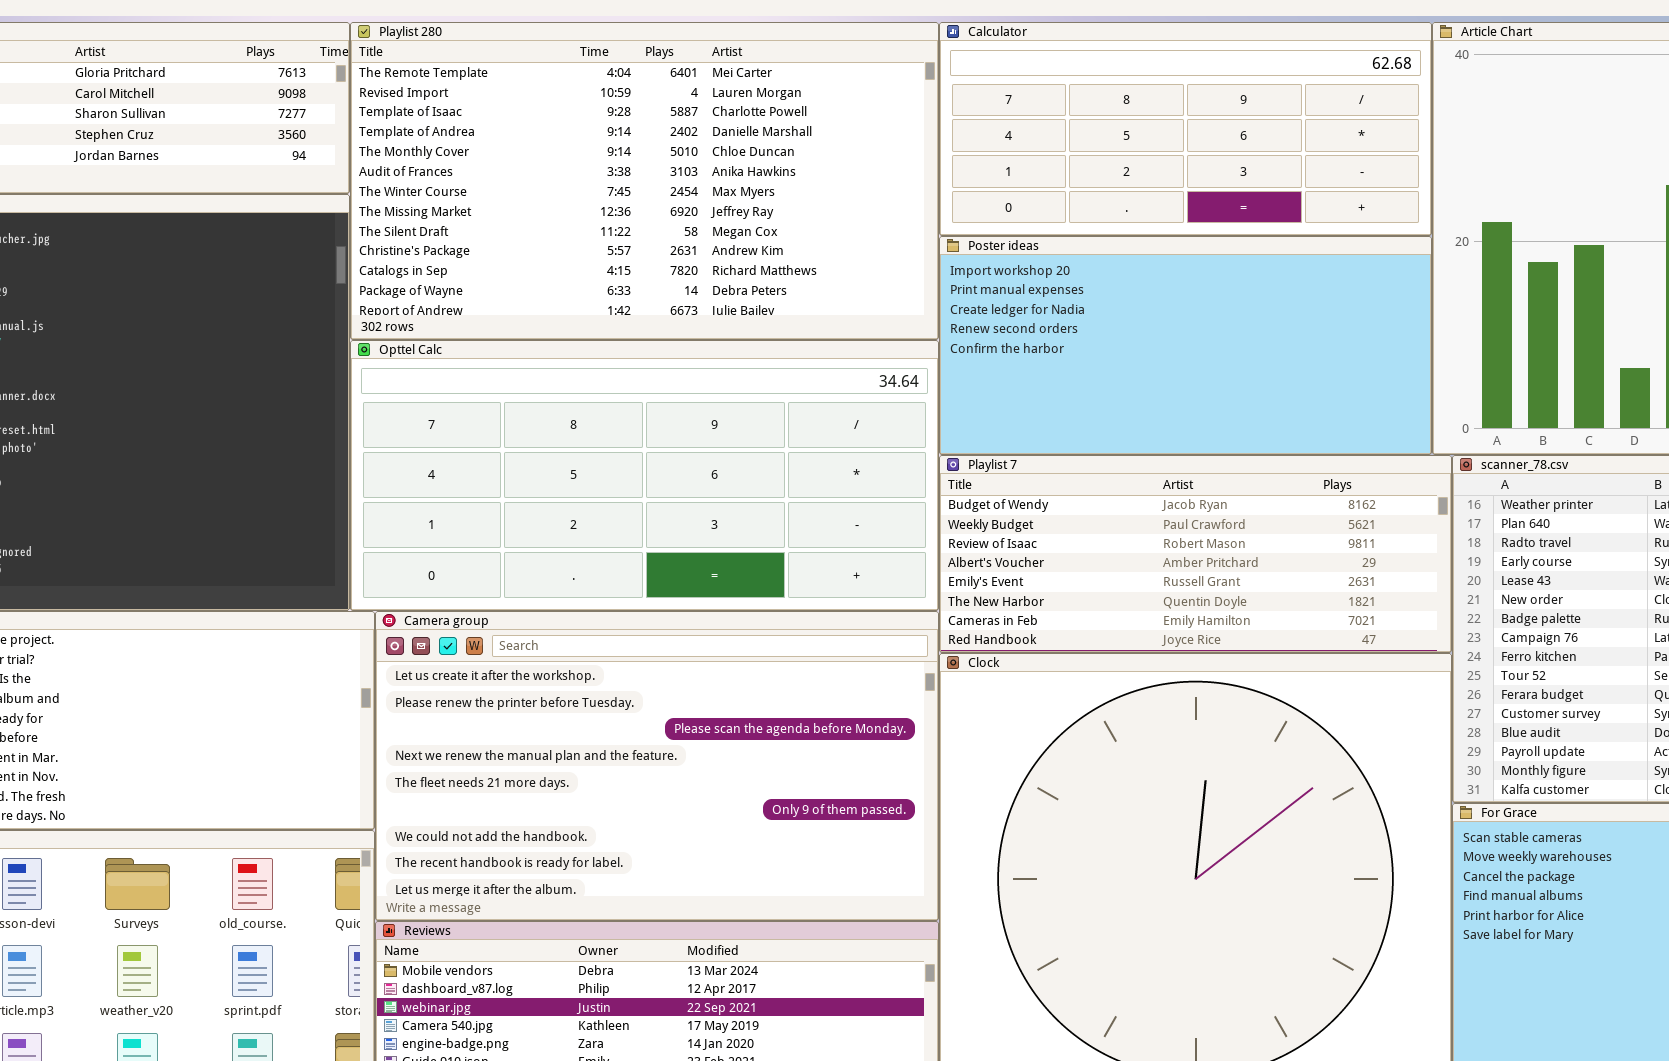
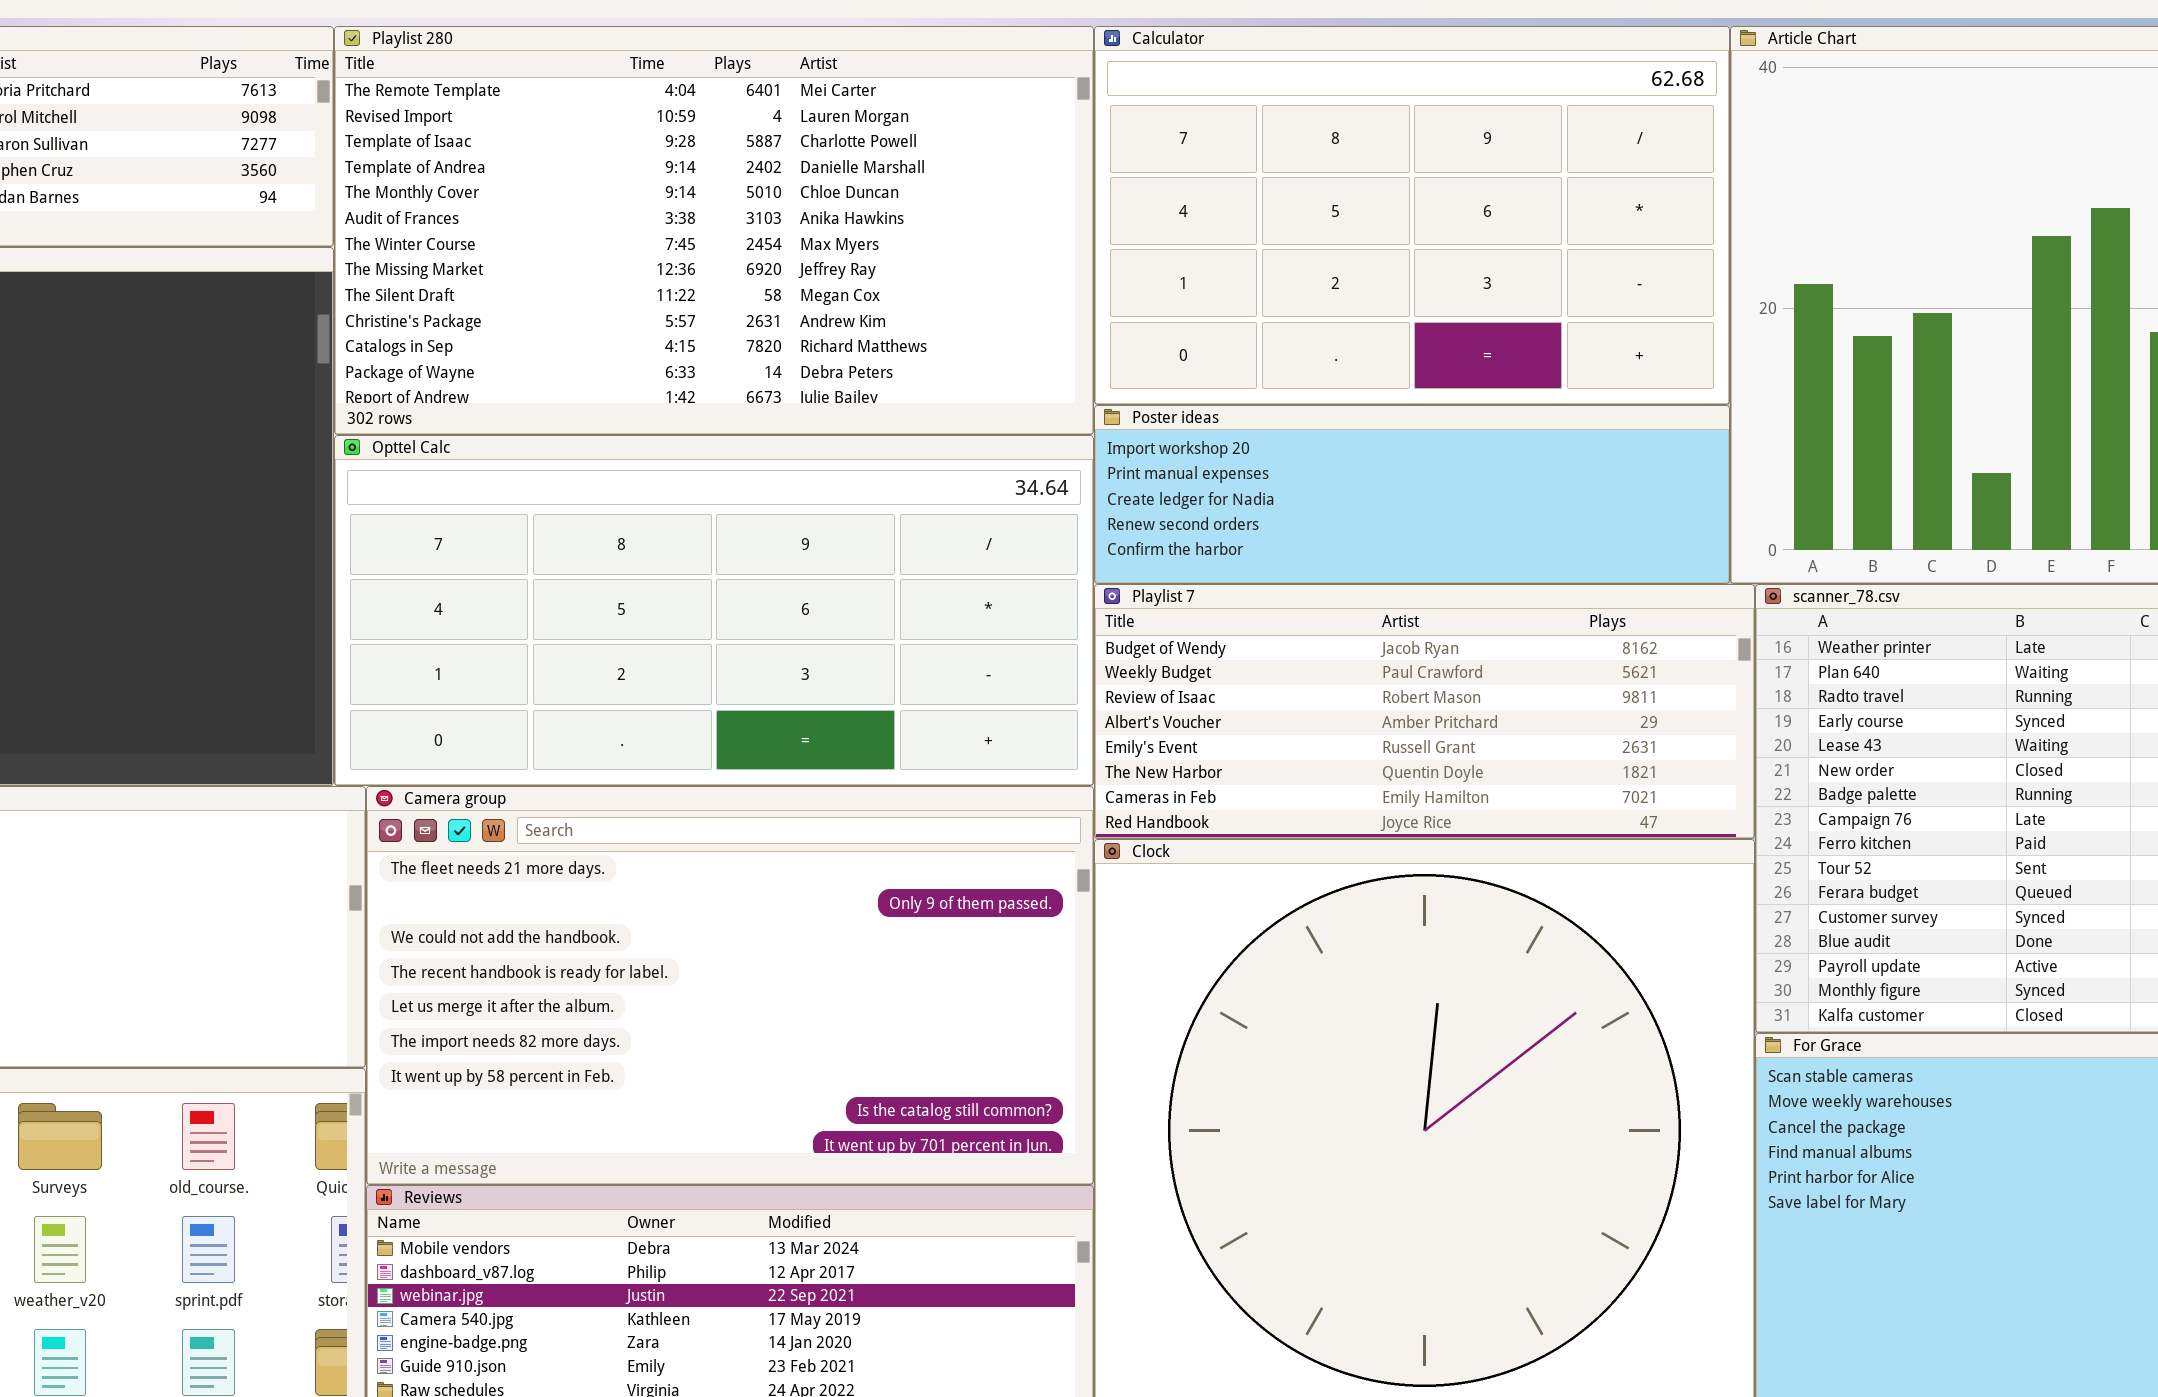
Calculator: [939,22,1432,236] -> [1094,26,1730,405], resized
Poster ideas: [939,236,1432,455] -> [1094,405,1730,584], resized
Camera group: [375,611,939,921] -> [366,786,1094,1185], scrolled down 4 rows

